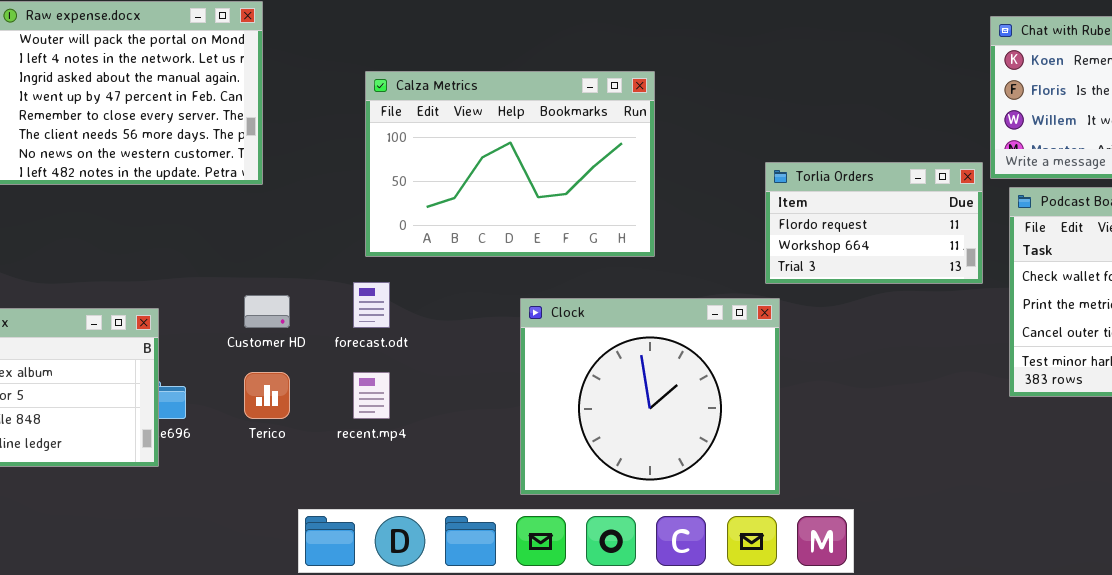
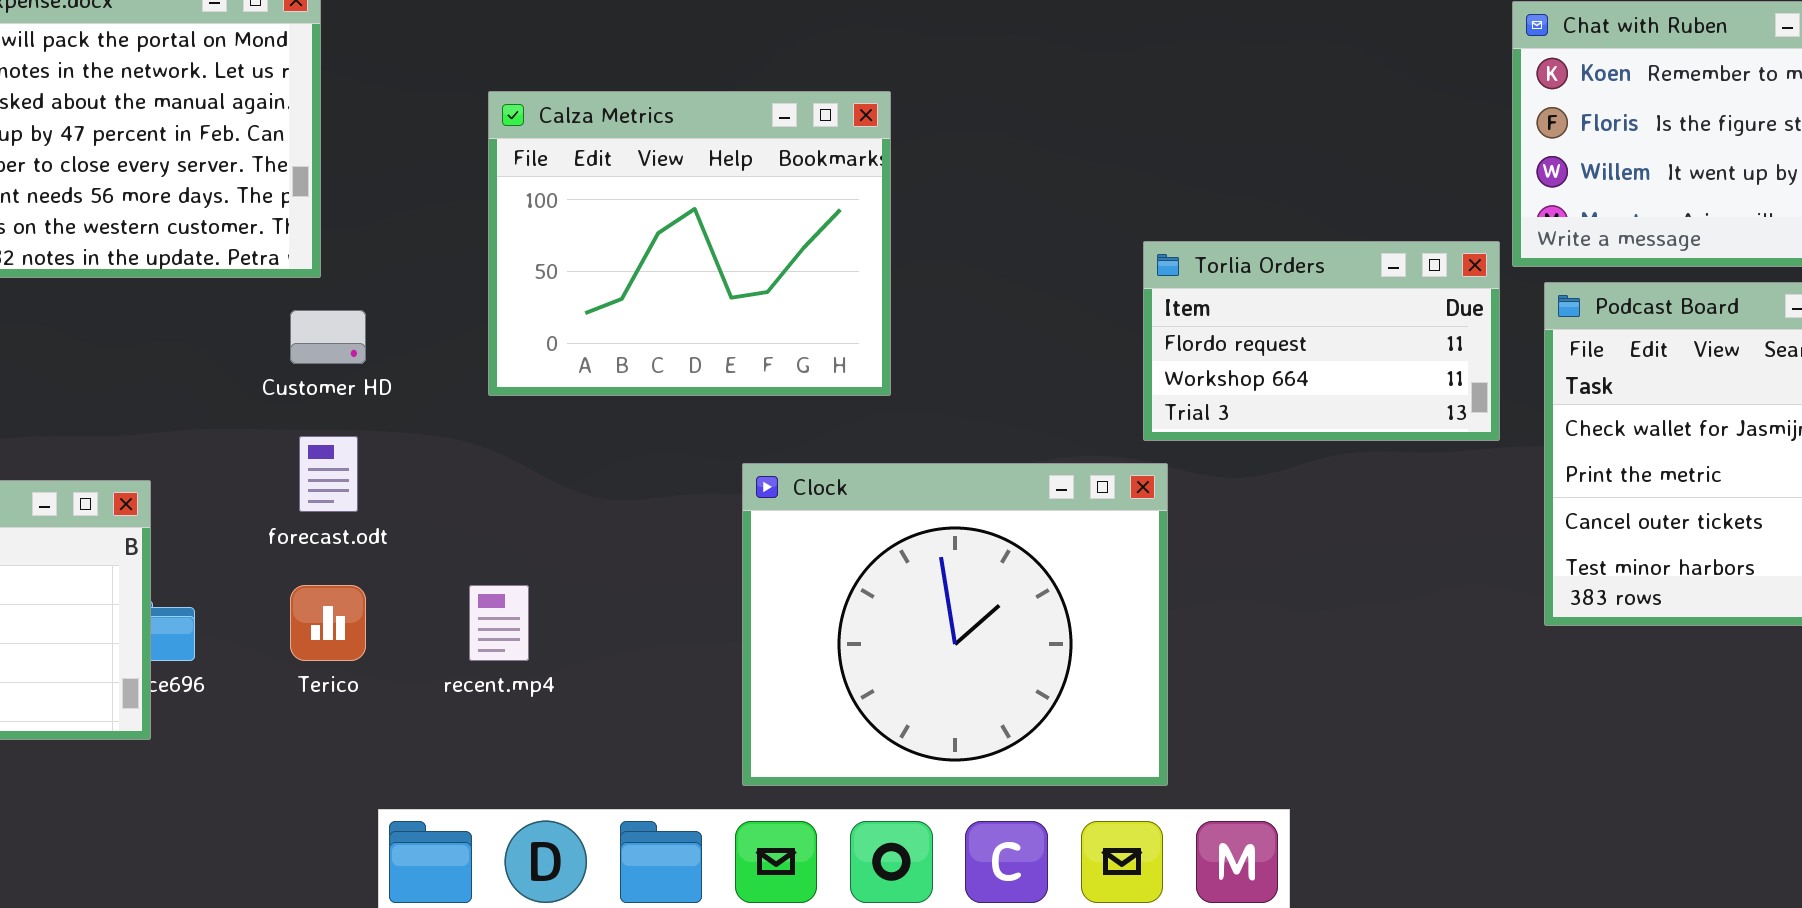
Calza Metrics: [365,71,655,257] -> [488,91,891,396], resized
forecast.odt: [353,282,390,328] -> [299,436,358,512], moved
Customer HD: [244,295,290,328] -> [290,310,366,364], moved

